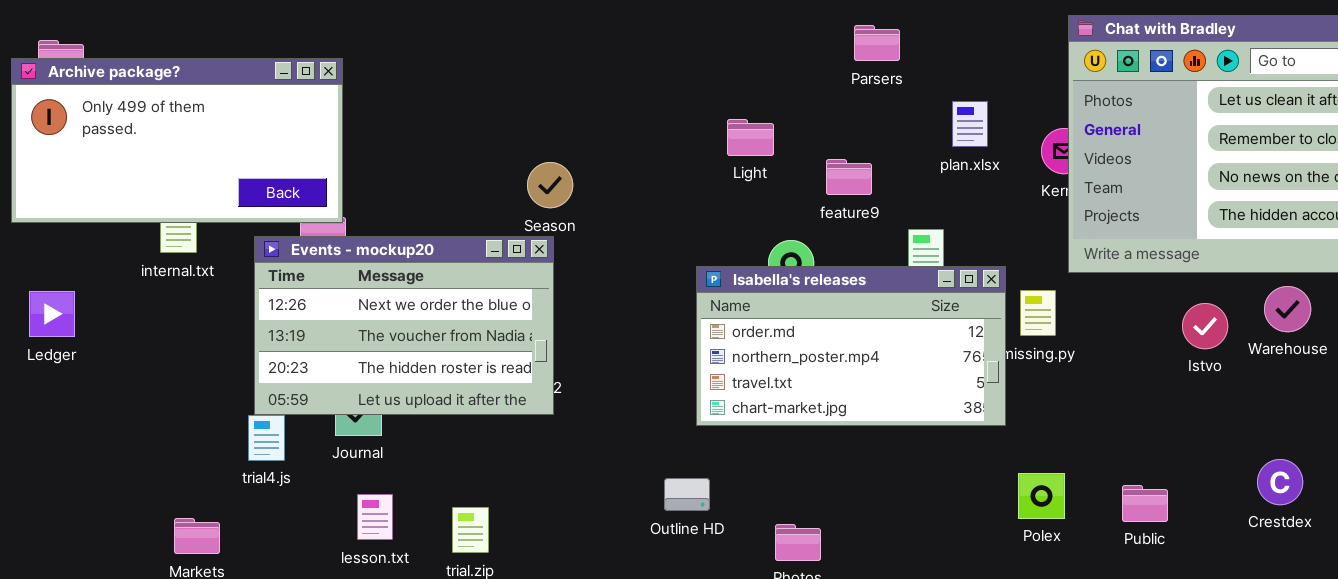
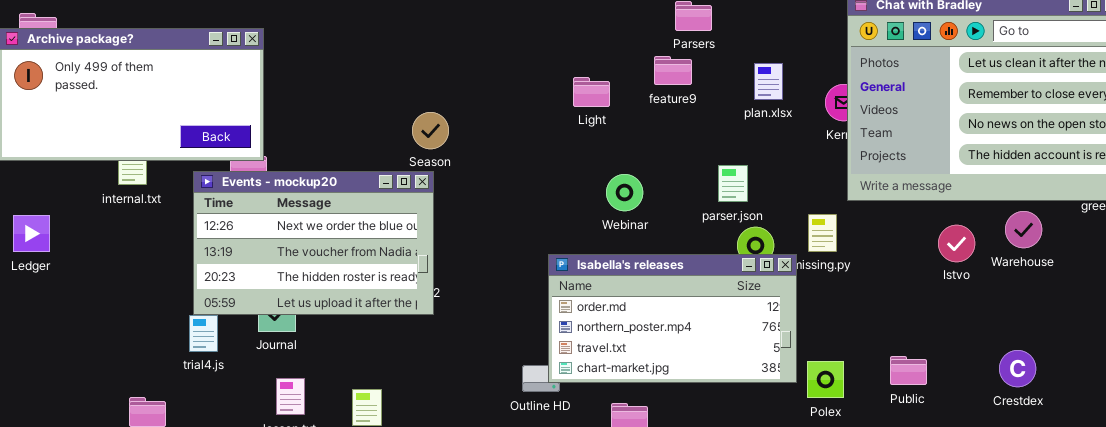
feature9: [826,159,872,195] -> [654,56,692,85], moved
Isabella's releases: [696,266,1006,426] -> [548,254,797,383], moved
Public: [1122,485,1168,522] -> [890,356,927,385], moved

